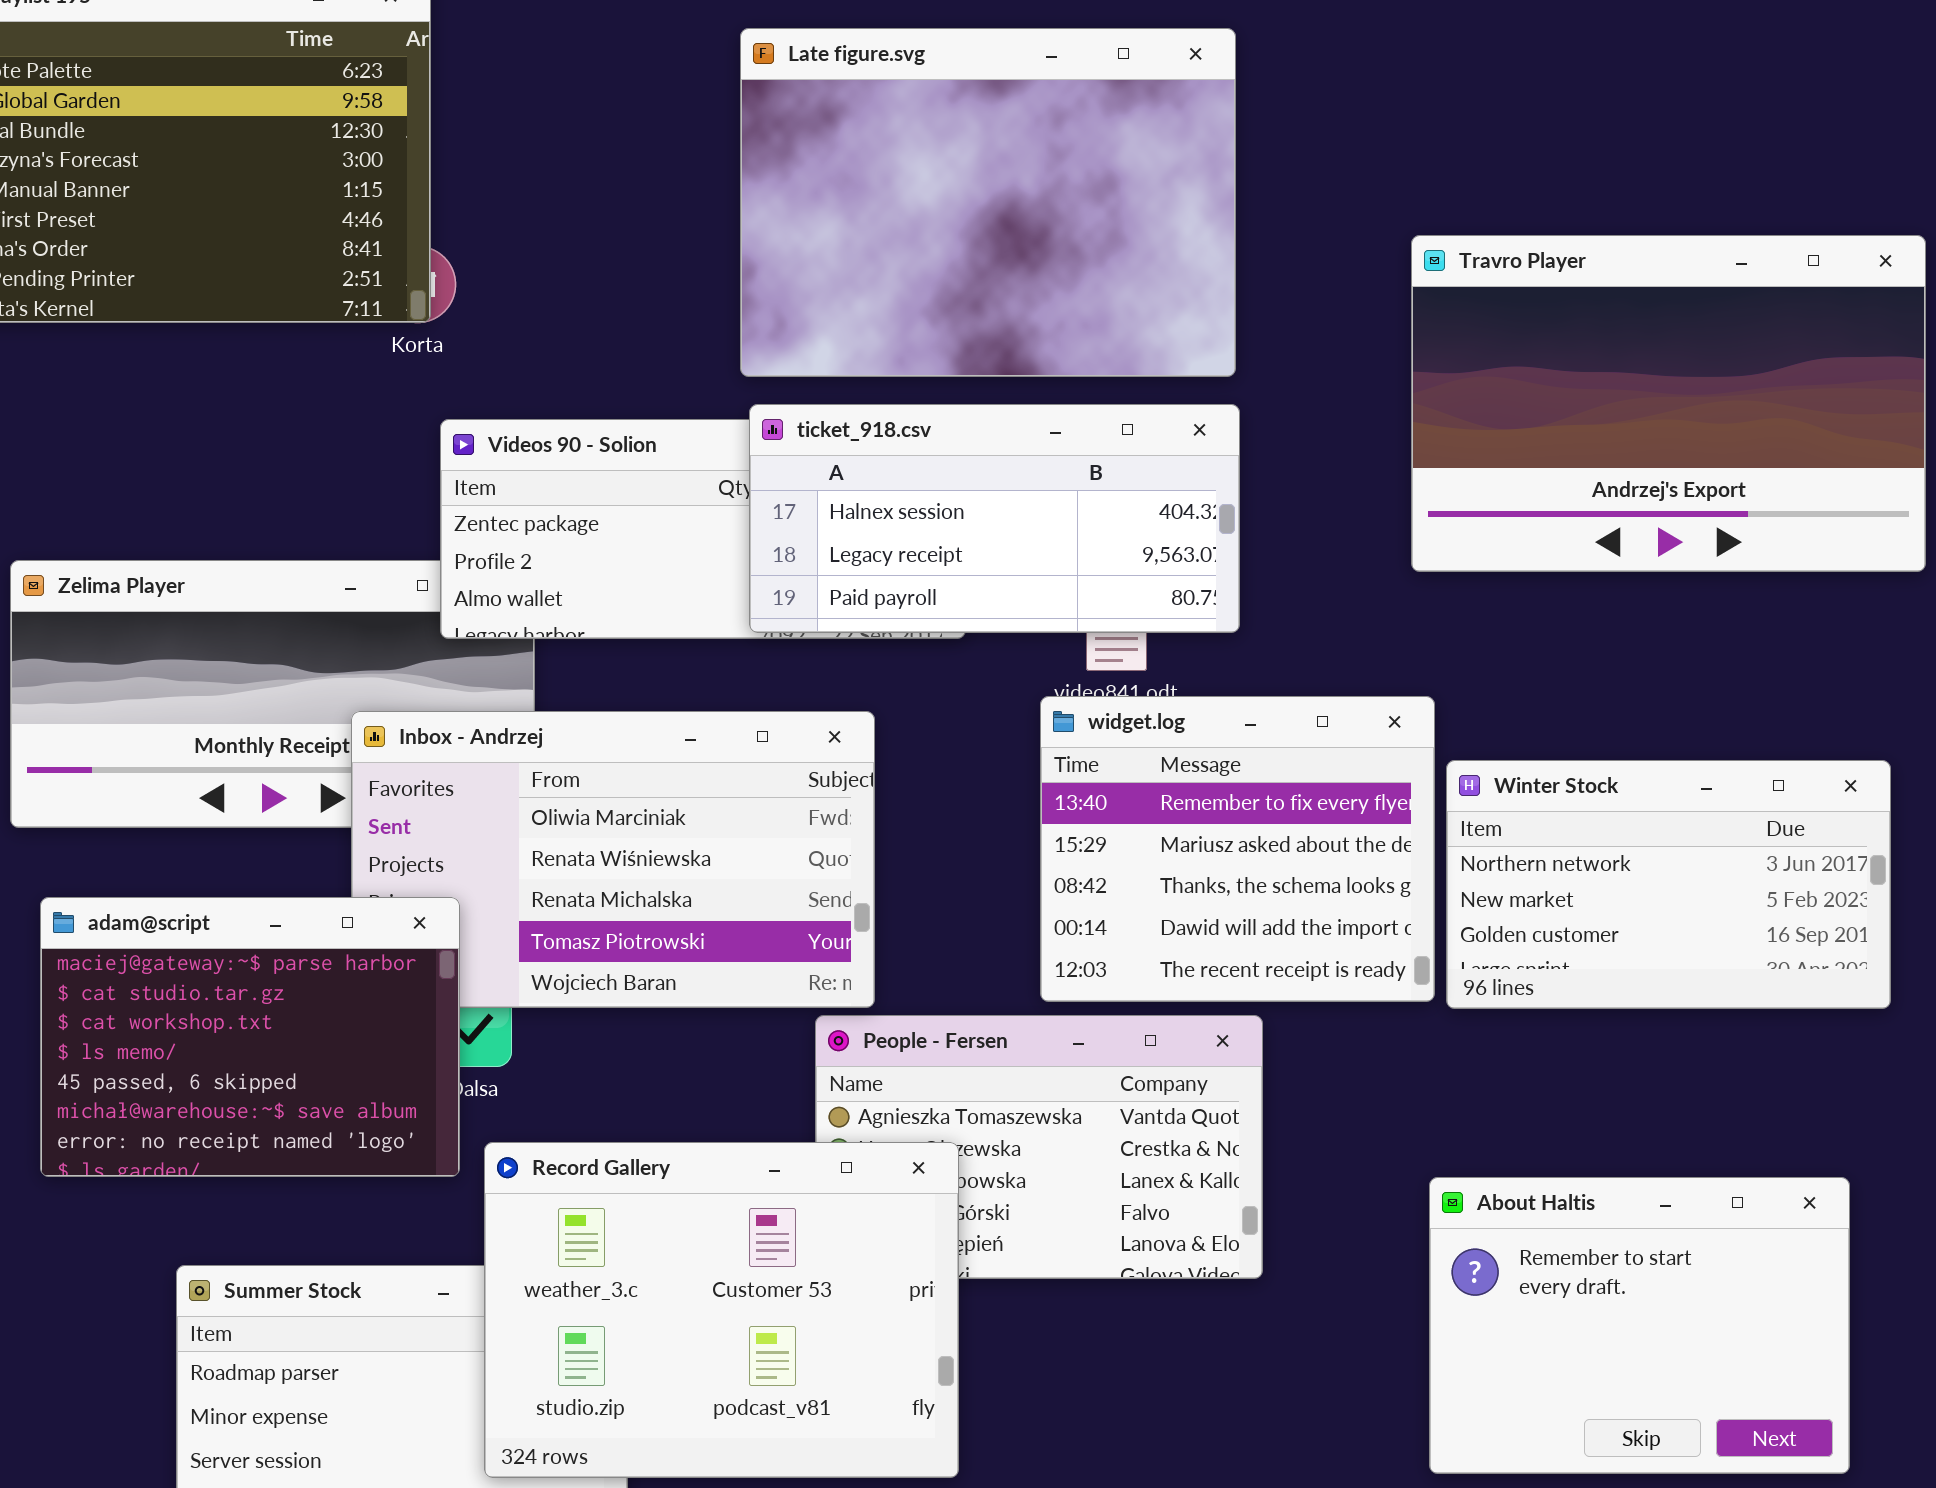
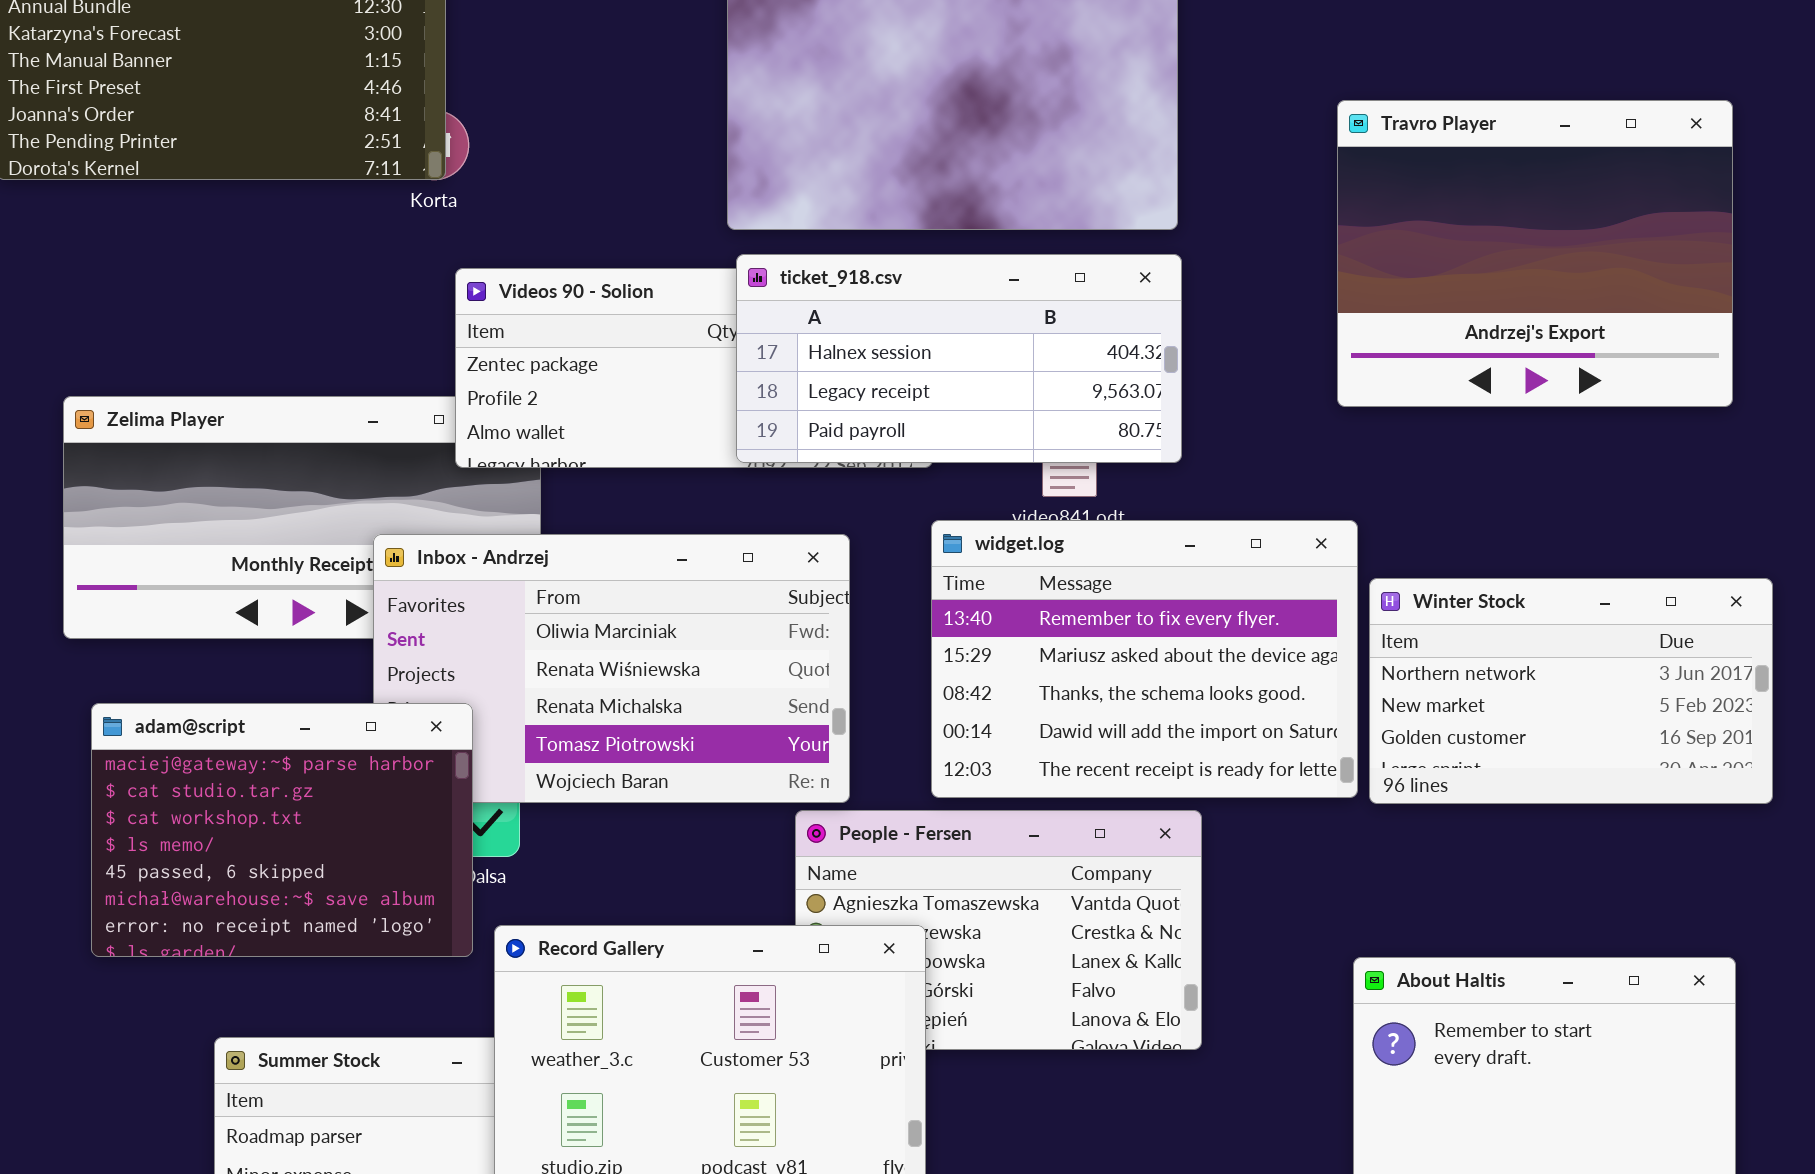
Travro Player: [1411,235,1926,572] -> [1337,100,1733,407], resized
widget.log: [1040,696,1435,1002] -> [931,520,1358,798], resized

